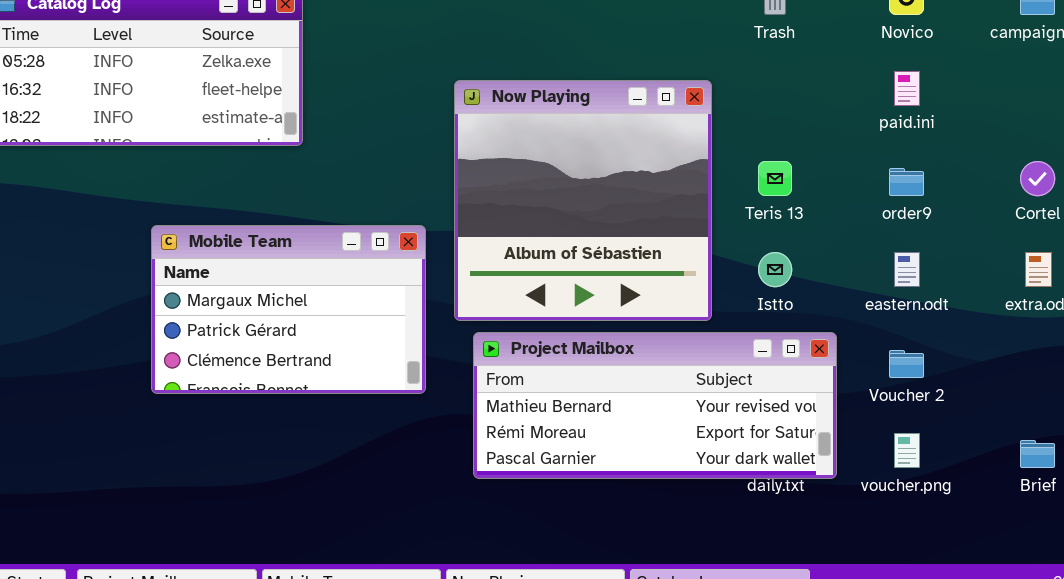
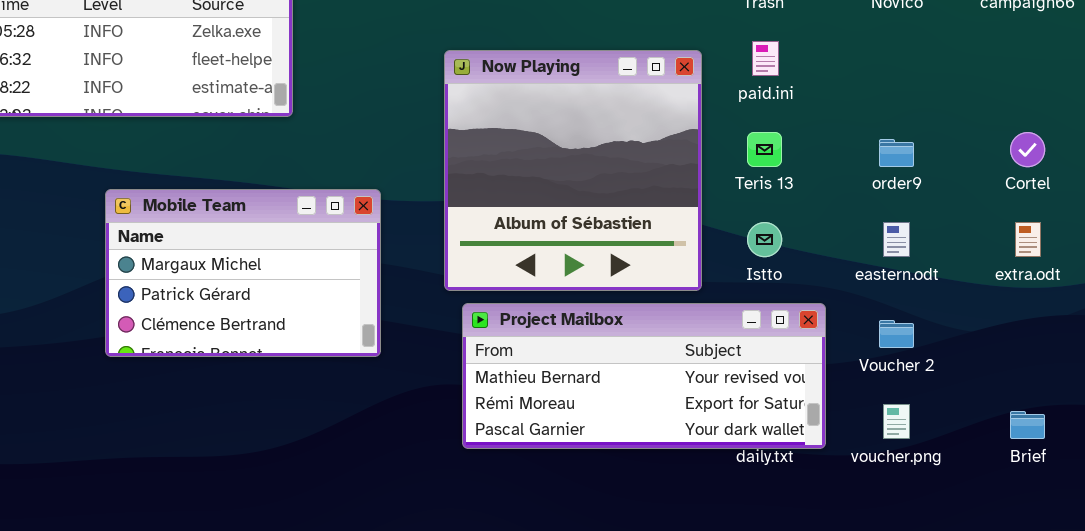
paid.ini: [894,71,920,106] -> [752,41,779,76], moved
Mobile Team: [151,225,426,394] -> [105,189,381,357], moved

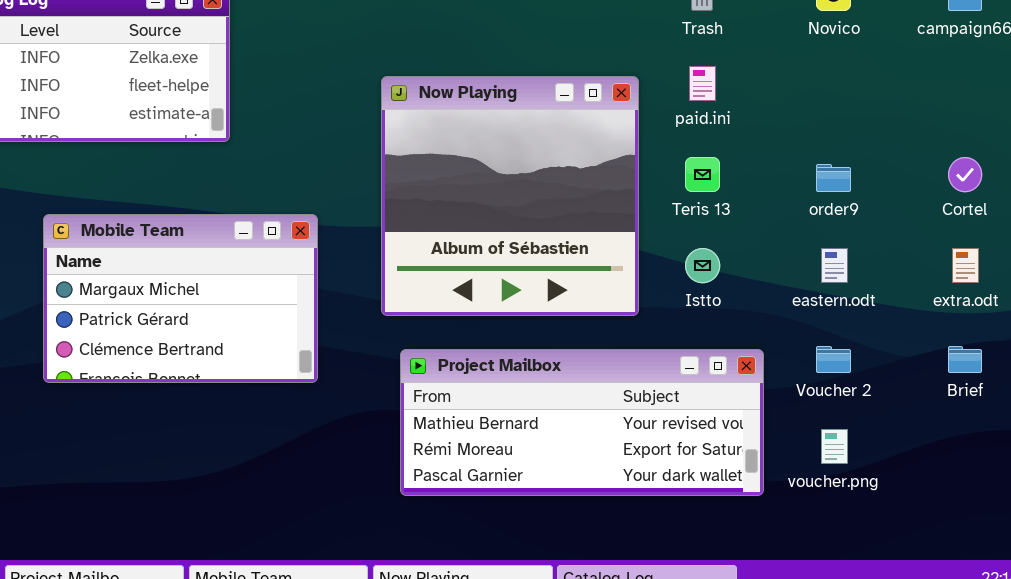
Project Mailbox: [462,303,826,449] -> [400,349,764,496], moved
Brief: [1010,411,1045,439] -> [948,346,982,373], moved

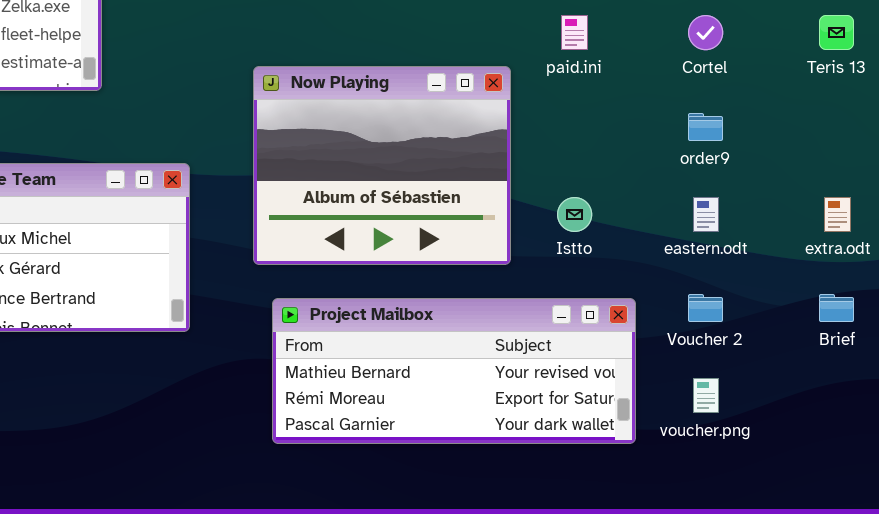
Now Playing: [381,76,639,316] -> [253,66,511,265], resized
Teris 13: [685,157,720,192] -> [819,15,854,50], moved
Cortel: [948,157,982,192] -> [688,15,723,50], moved

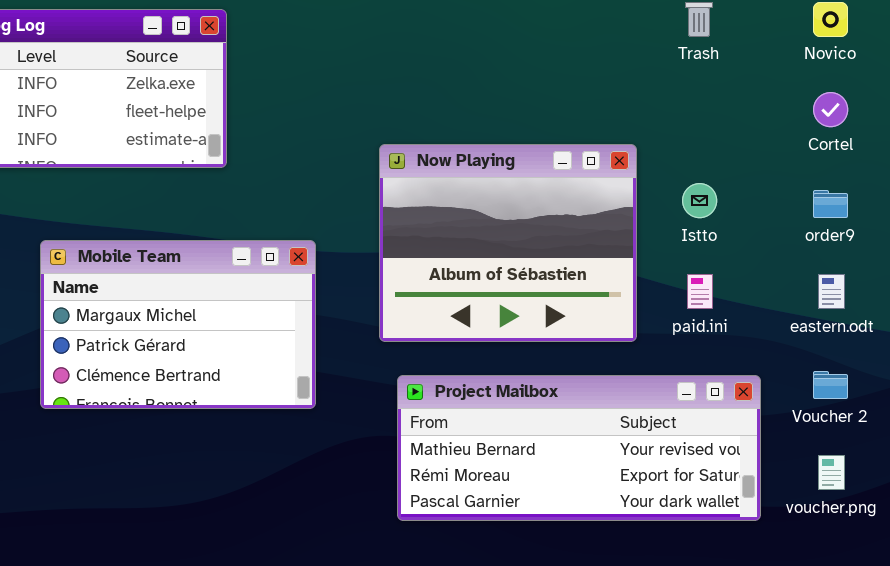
paid.ini: [561,15,588,50] -> [687,274,713,309], moved
Istto: [557,197,592,232] -> [682,183,717,218], moved

